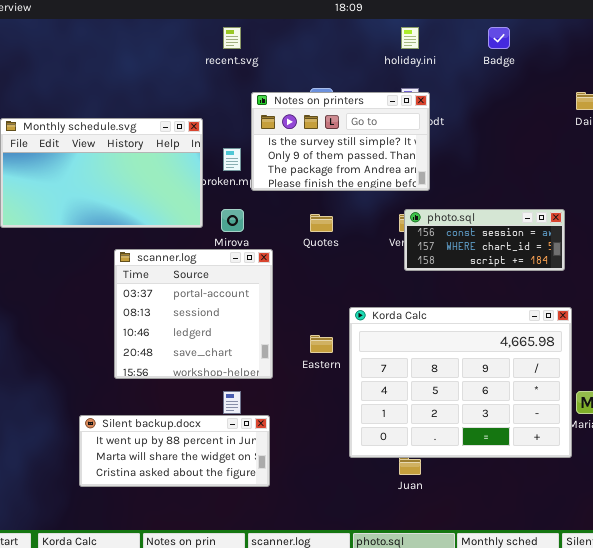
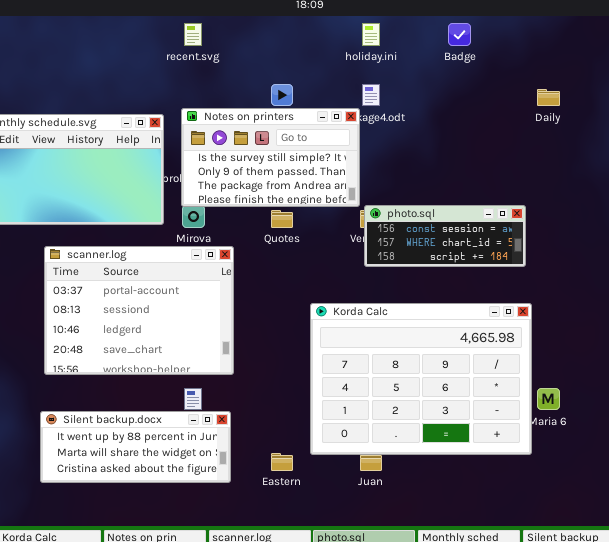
Notes on printers: [251,92,430,191] -> [181,108,360,207], moved
scanner.log: [114,249,273,379] -> [44,246,234,375], resized
Eastern: [310,335,333,353] -> [271,453,293,471], moved

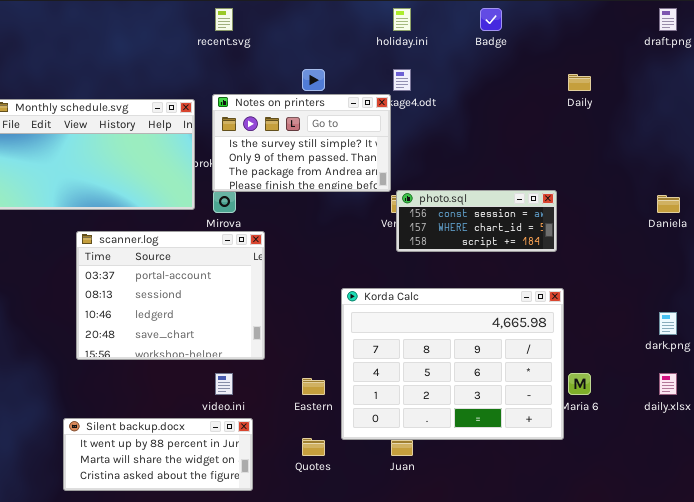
Quotes: [271,210,293,228] -> [302,438,325,456], moved
Silent backup.docx: [40,411,231,483] -> [63,418,253,491], moved
Eastern: [271,453,293,471] -> [302,378,325,395], moved

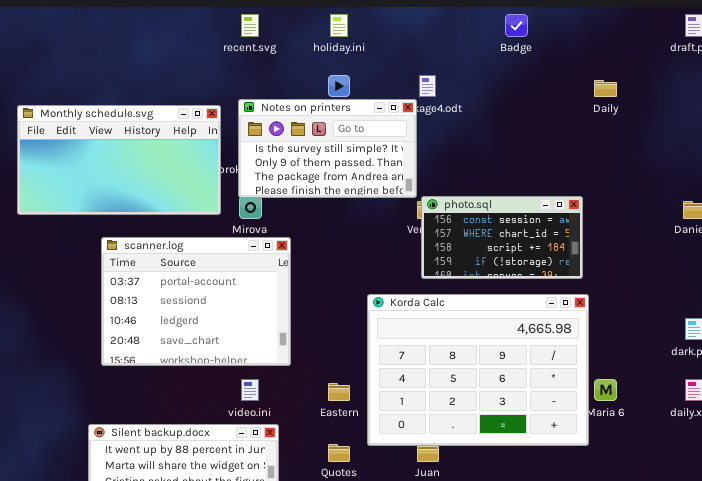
holiday.ini: [393,8,411,31] -> [330,14,348,37], moved
photo.sql: [396,190,557,252] -> [421,196,583,279], resized

